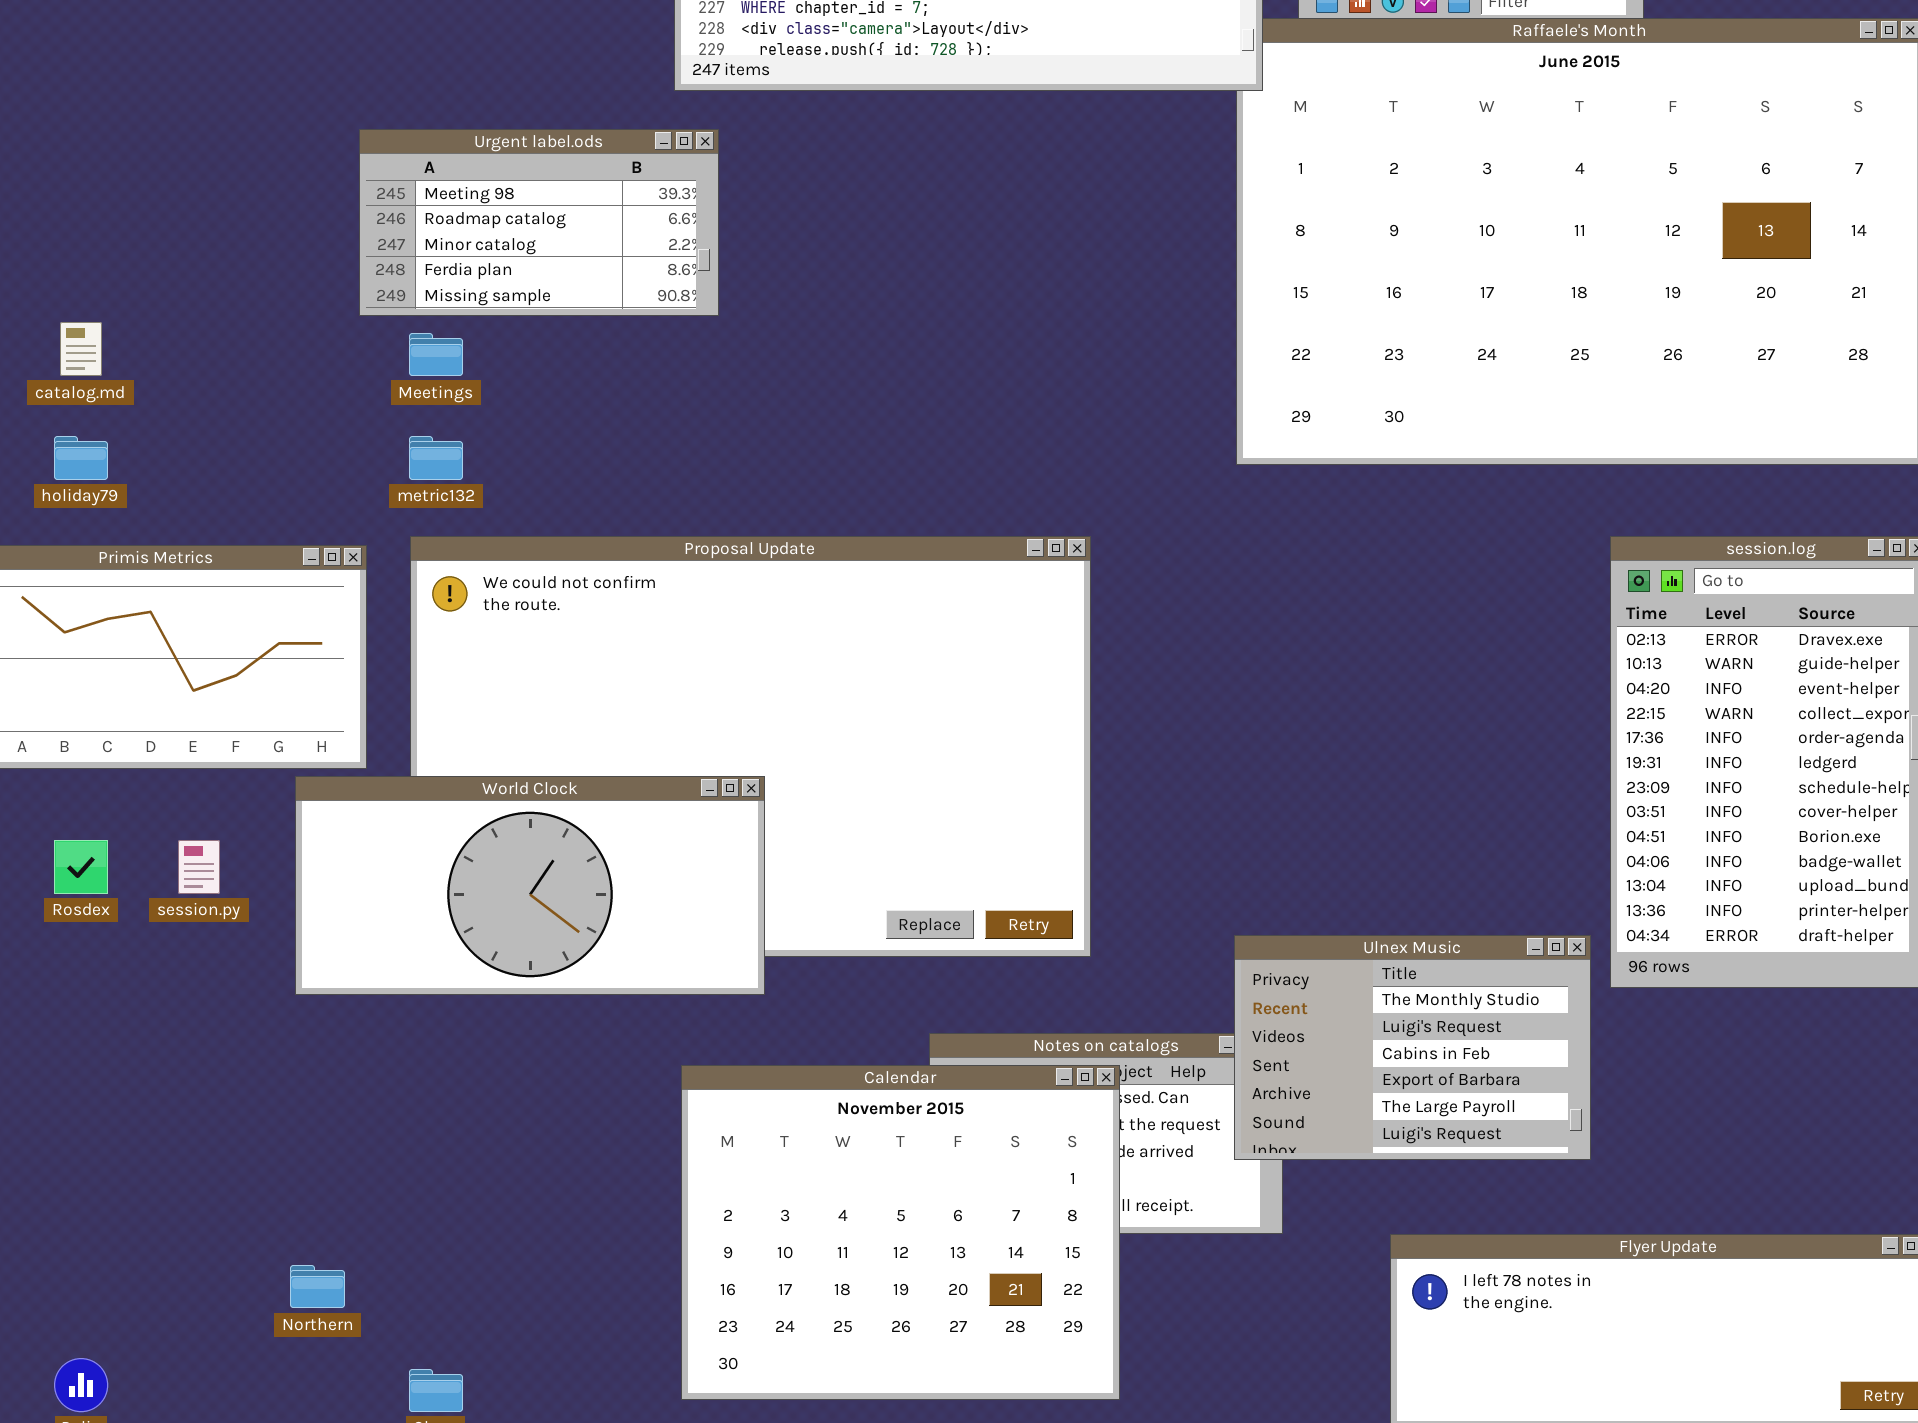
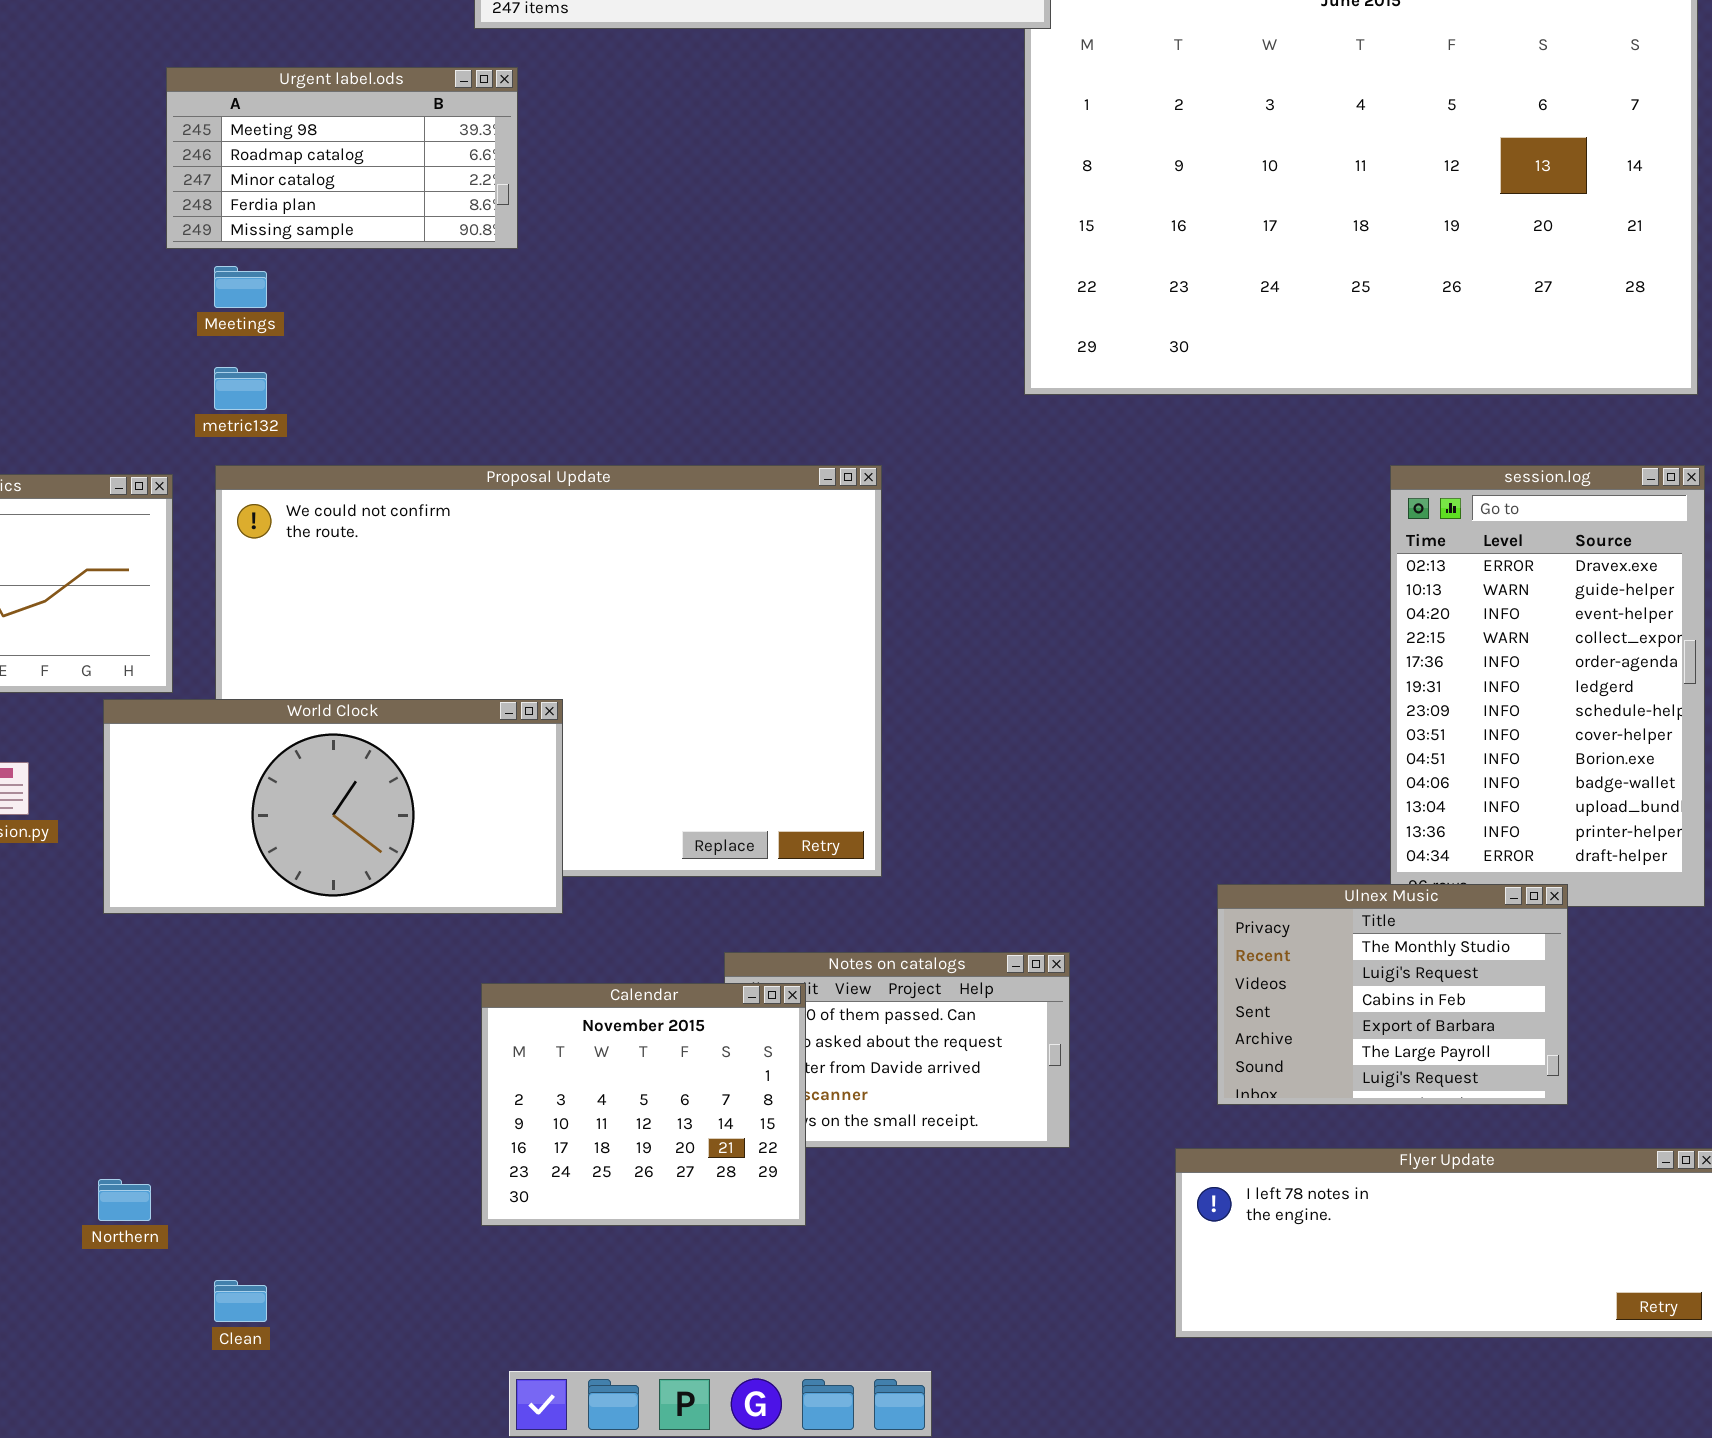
Ulnex Music: [1234,935,1591,1160] -> [1217,884,1568,1105], moved
Calendar: [681,1065,1120,1400] -> [481,983,806,1226], resized

